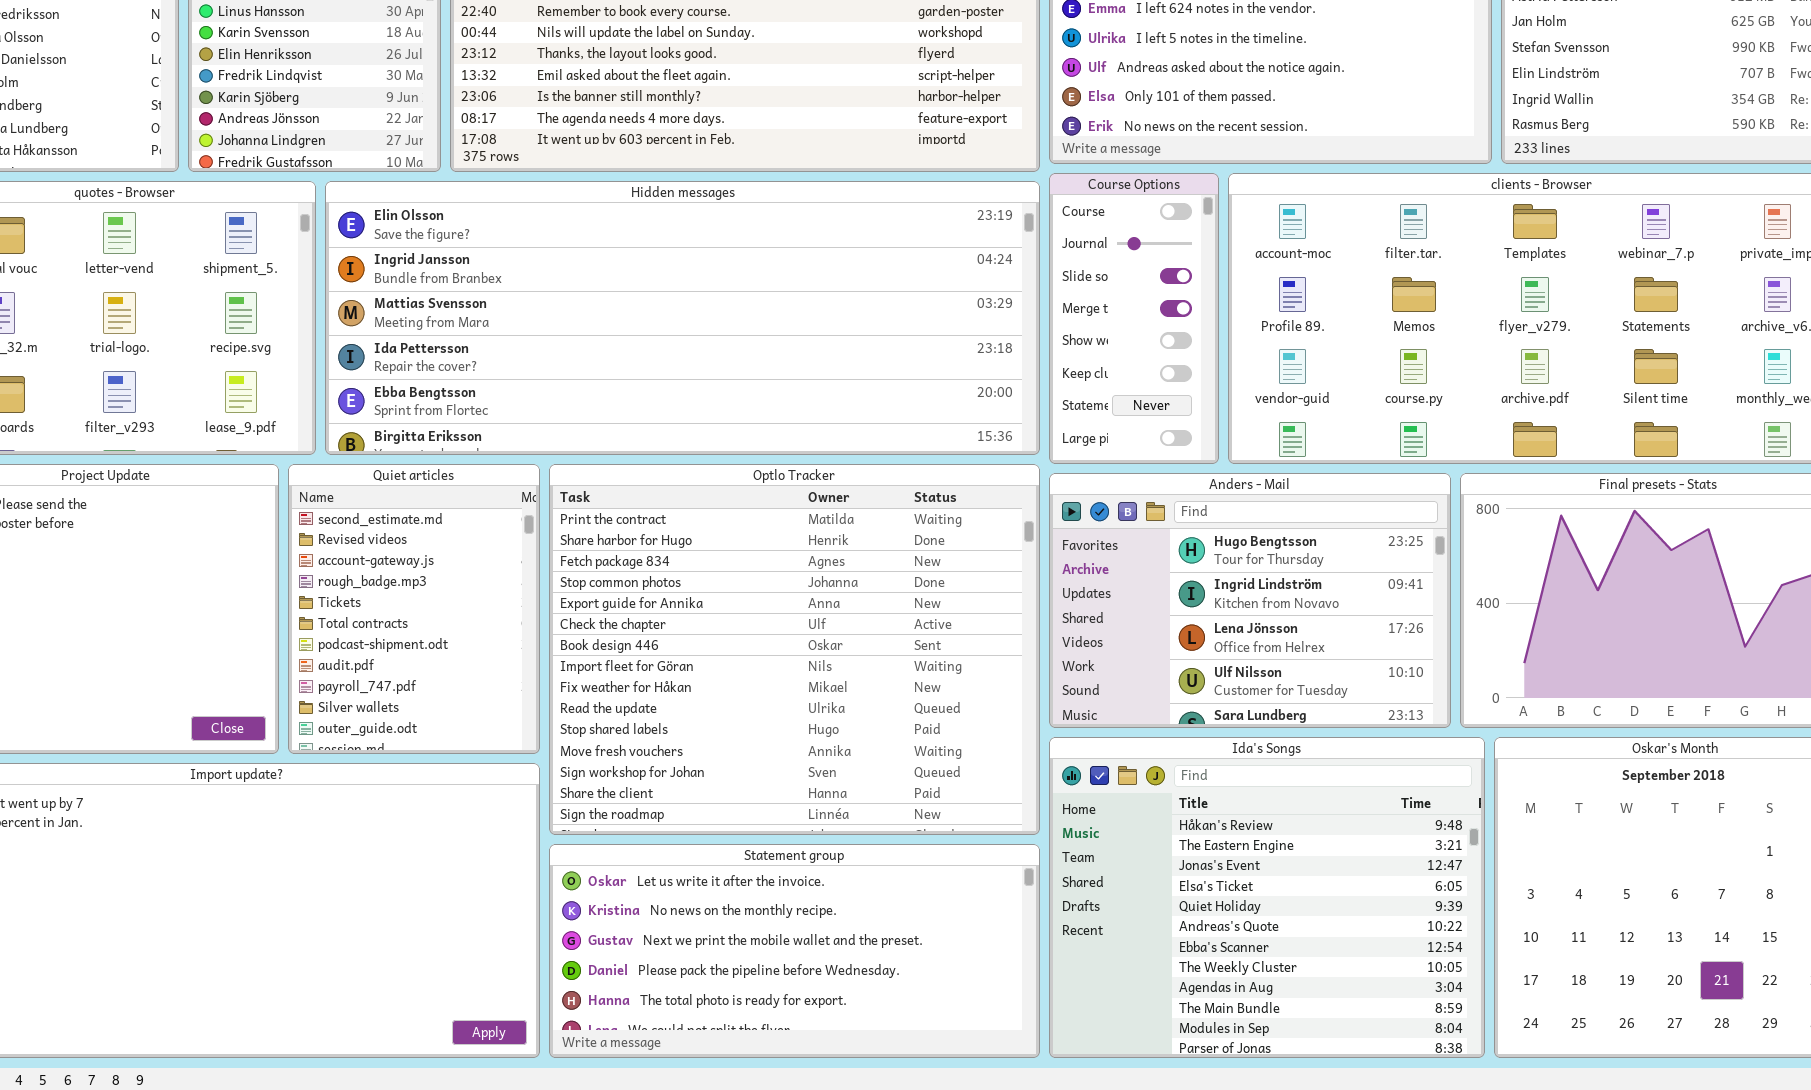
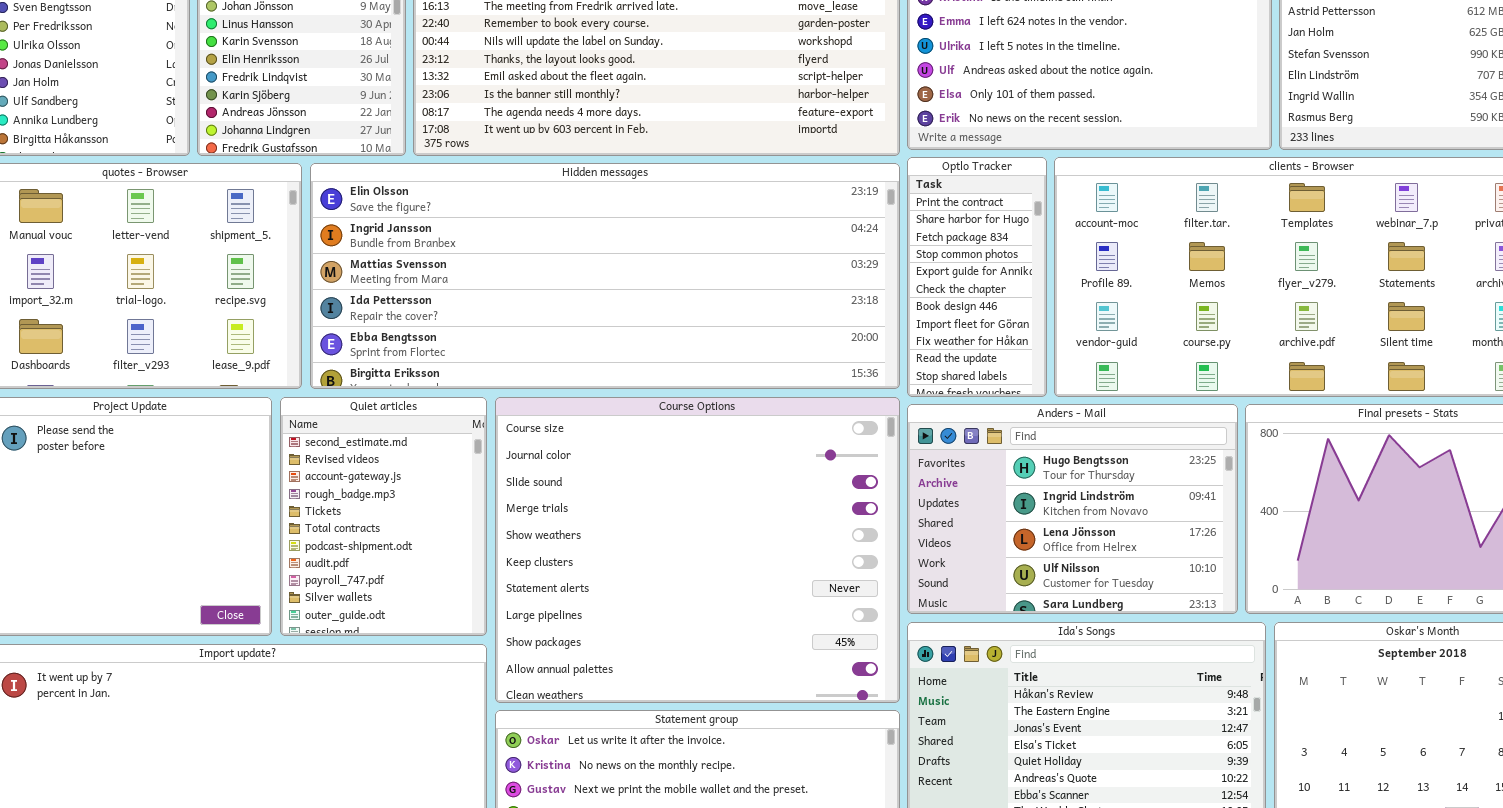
Course Options: [1049,173,1219,464] -> [495,397,900,703], moved, resized
Optlo Tracker: [549,464,1040,835] -> [907,157,1047,397], moved, resized

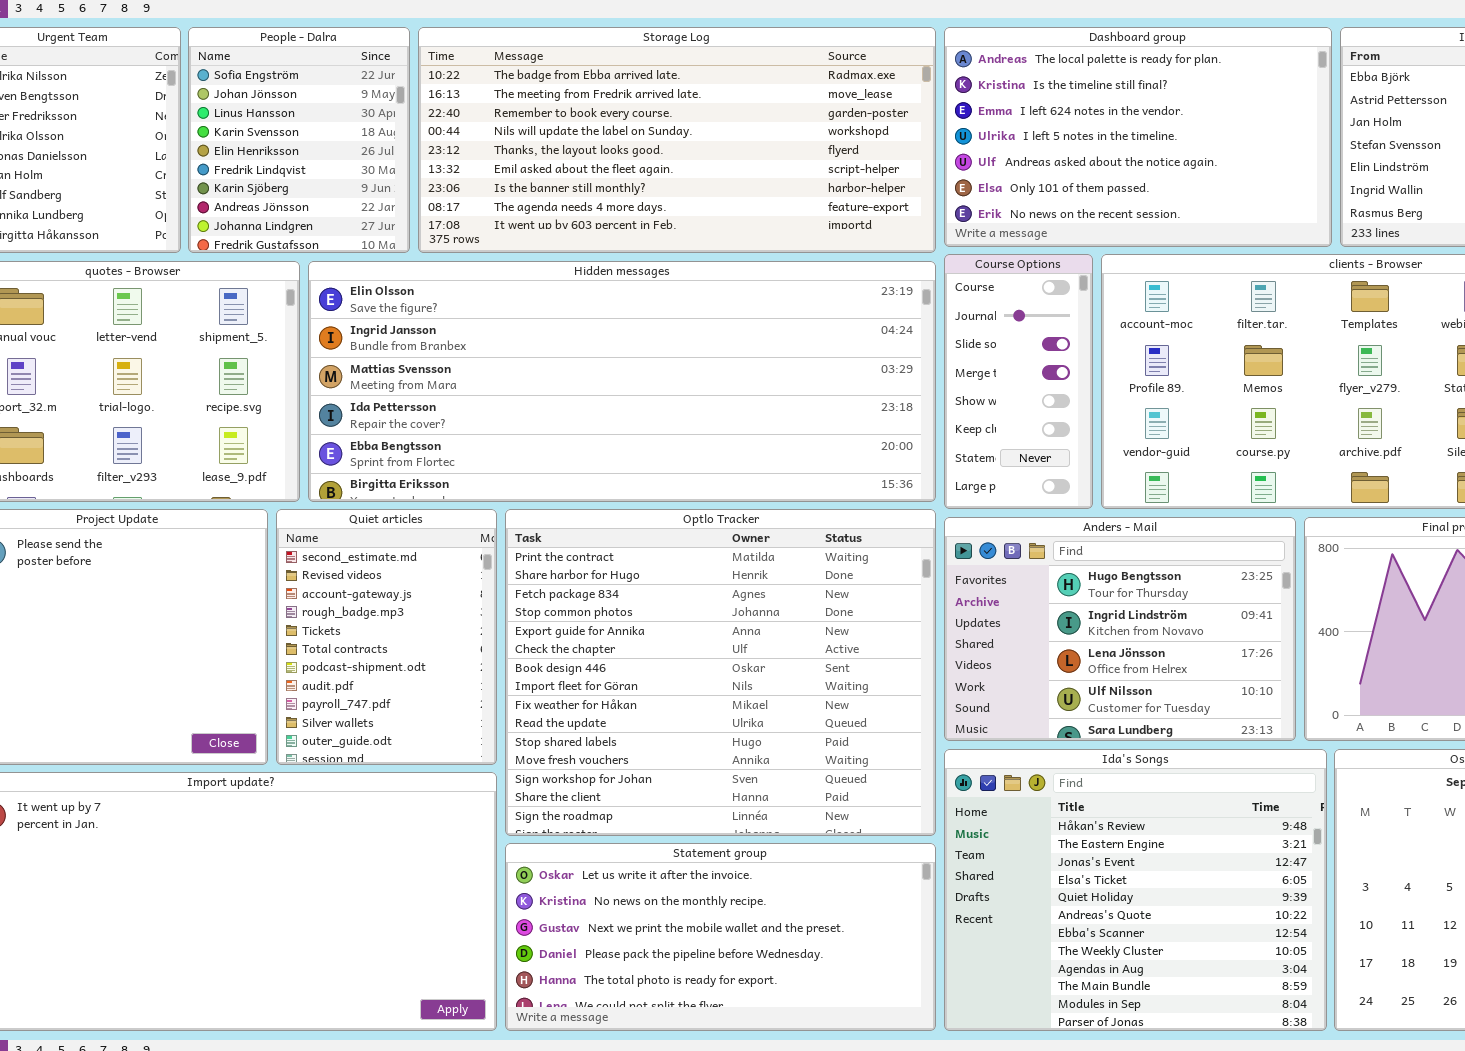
Optlo Tracker: [907,157,1047,397] -> [505,509,936,836], moved, resized
Course Options: [495,397,900,703] -> [944,254,1093,509], moved, resized

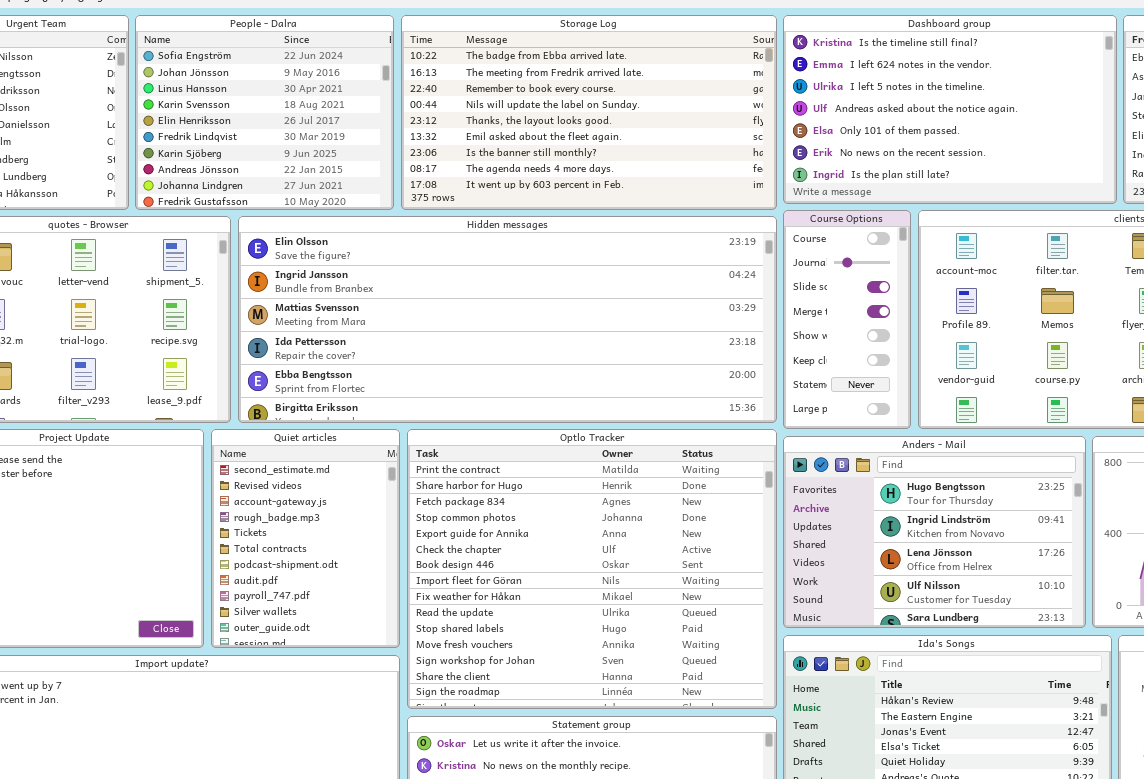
People - Dalra: [188,27,410,253] -> [135,15,394,210], resized
Storage Log: [418,27,936,253] -> [401,15,777,210], resized
Dashboard group: [944,27,1332,247] -> [783,15,1117,204], scrolled down 1 row

